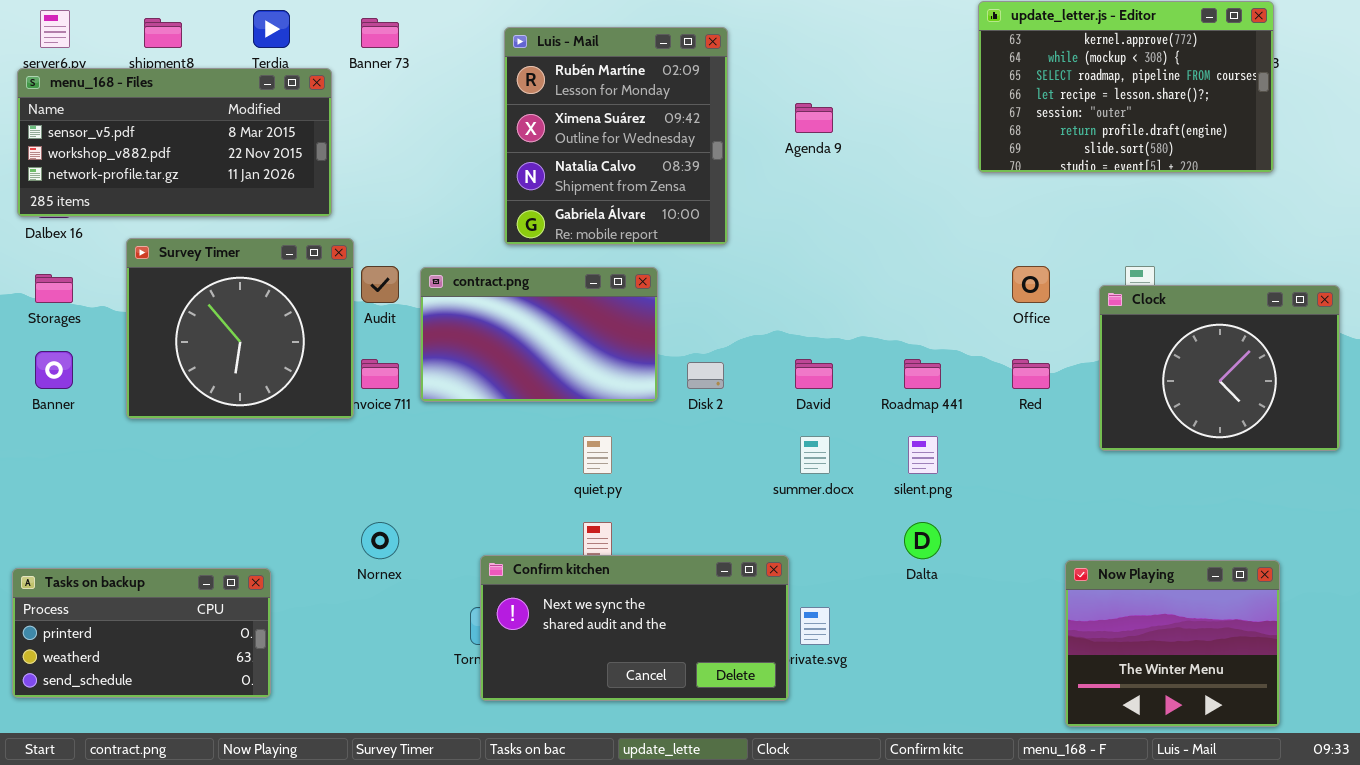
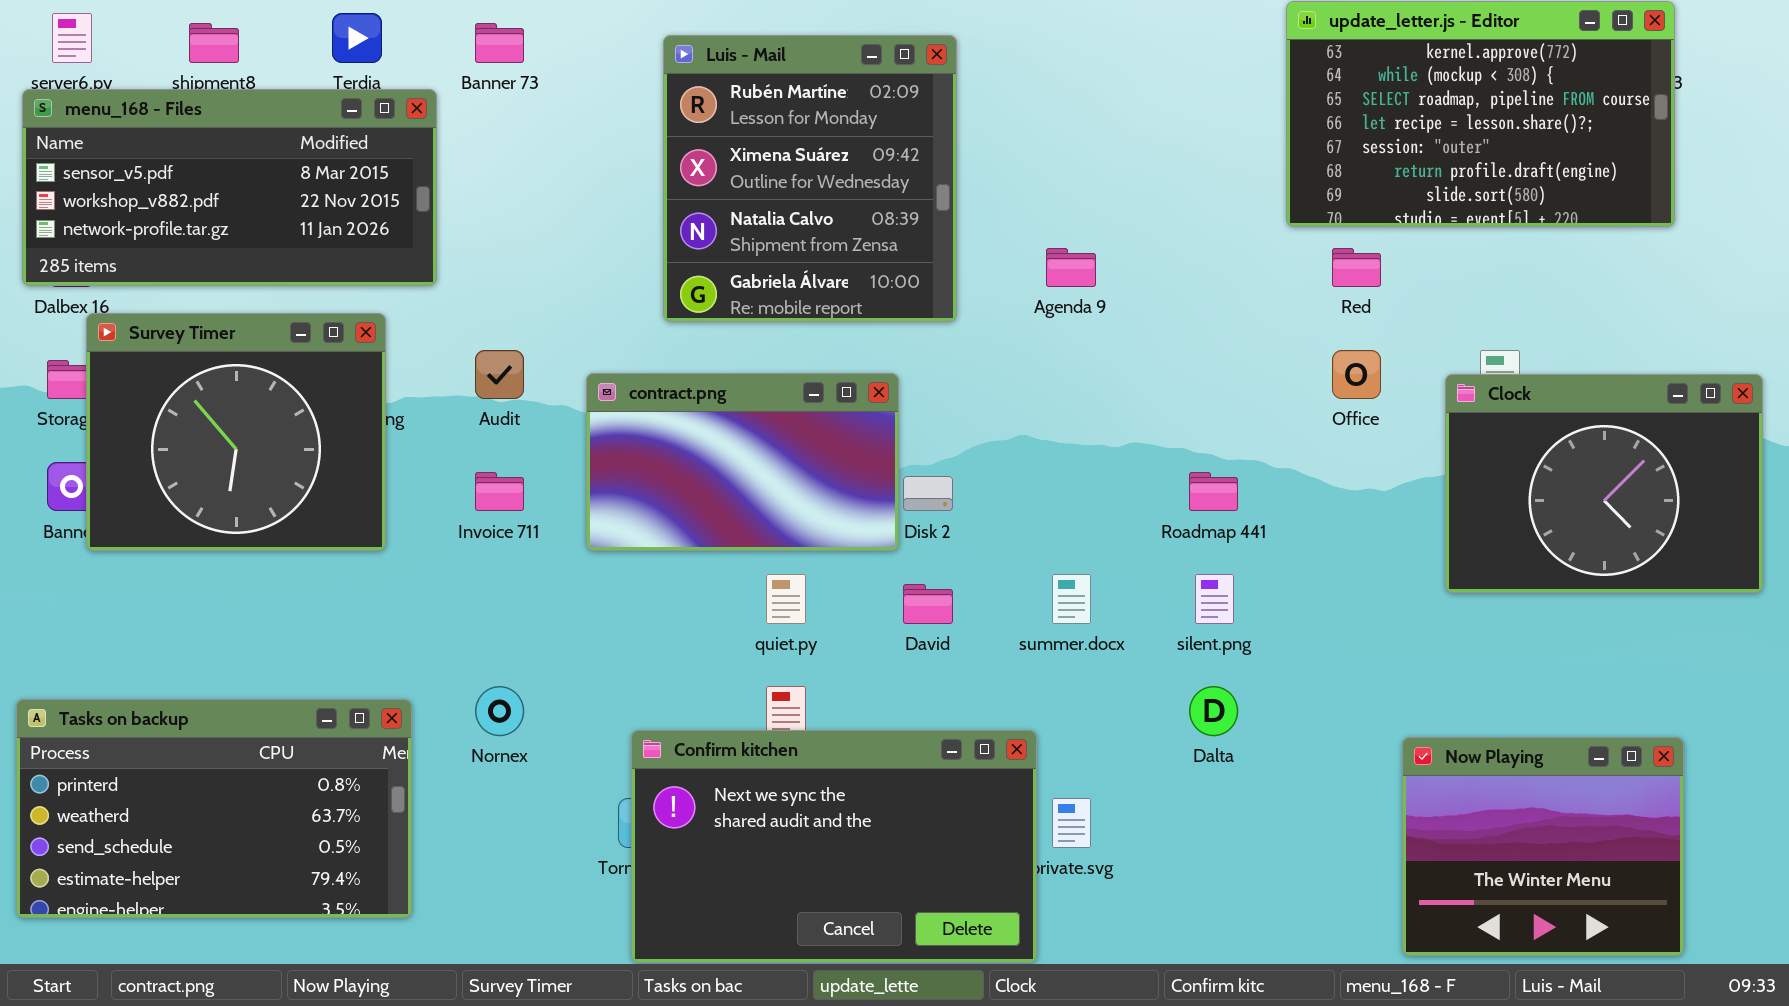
Agenda 9: [795,103,833,133] -> [1046,248,1096,287], moved
Survey Timer: [126,238,354,419] -> [86,313,386,551], moved
contract.png: [420,267,658,402] -> [586,373,899,551], moved
David: [795,359,833,389] -> [903,584,953,624], moved
Red: [1012,359,1050,389] -> [1332,248,1381,287], moved
Confirm kitchen: [480,555,789,701] -> [631,730,1037,963], resized
Tasks on backup: [12,568,271,698] -> [16,699,412,918], resized

